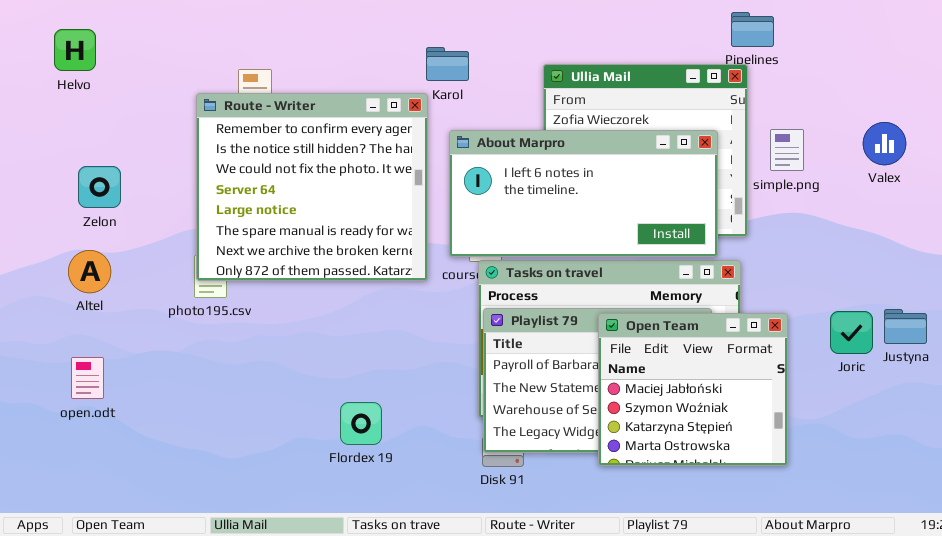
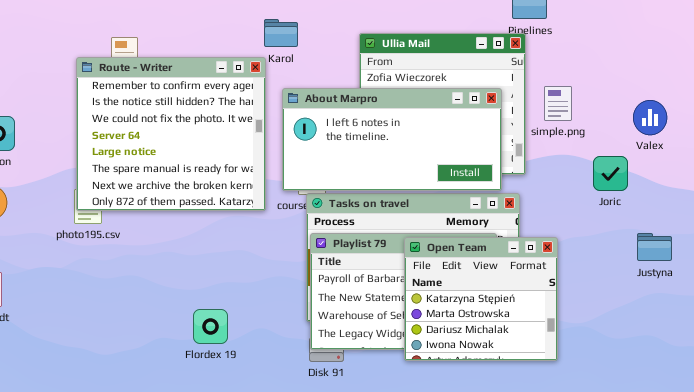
Valex: [863,122,906,165] -> [633,100,667,135], moved
Joric: [830,311,873,354] -> [593,156,628,191], moved
Open Team: [598,313,788,466] -> [404,237,558,361], scrolled down 2 rows

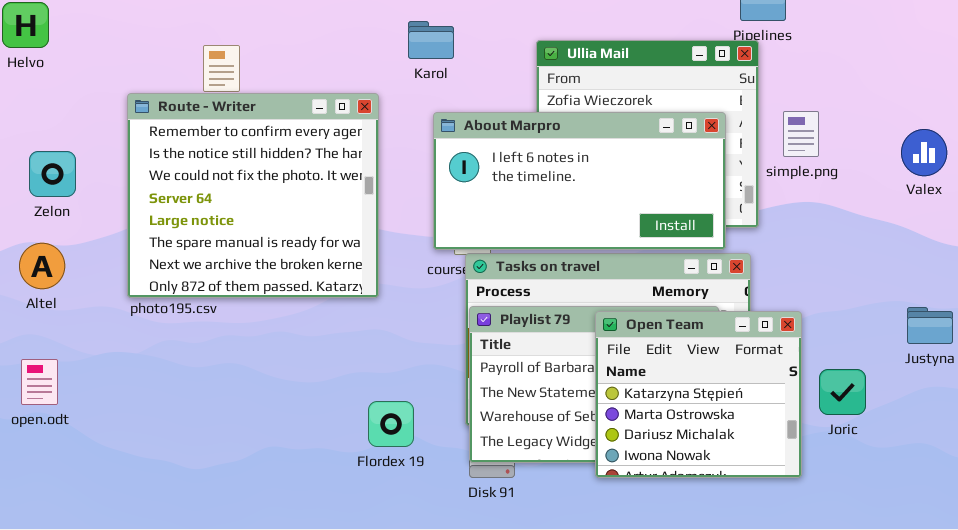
Route - Writer: [76,57,266,211] -> [127,93,379,298], moved
Joric: [593,156,628,191] -> [819,369,866,415], moved
Flordex 19: [193,309,228,344] -> [368,401,414,447], moved

